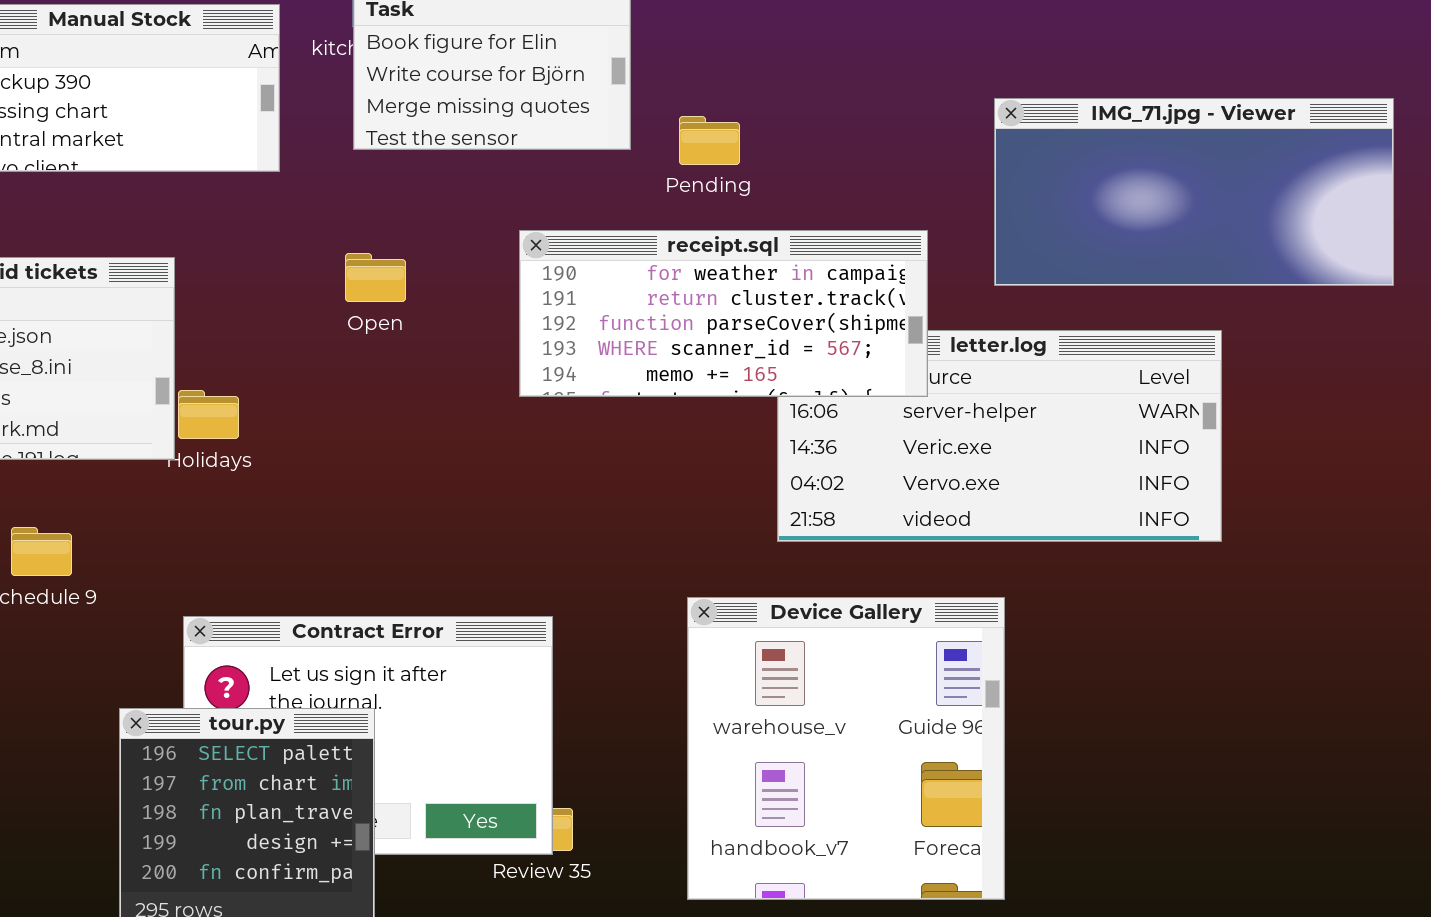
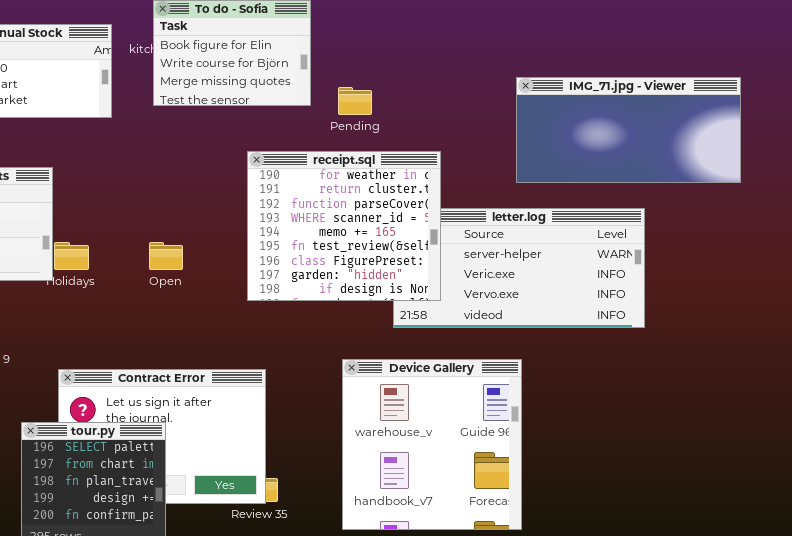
receipt.sql: [519,230,928,397] -> [247,151,441,301], resized
Open: [345,253,406,302] -> [149,242,183,270], moved

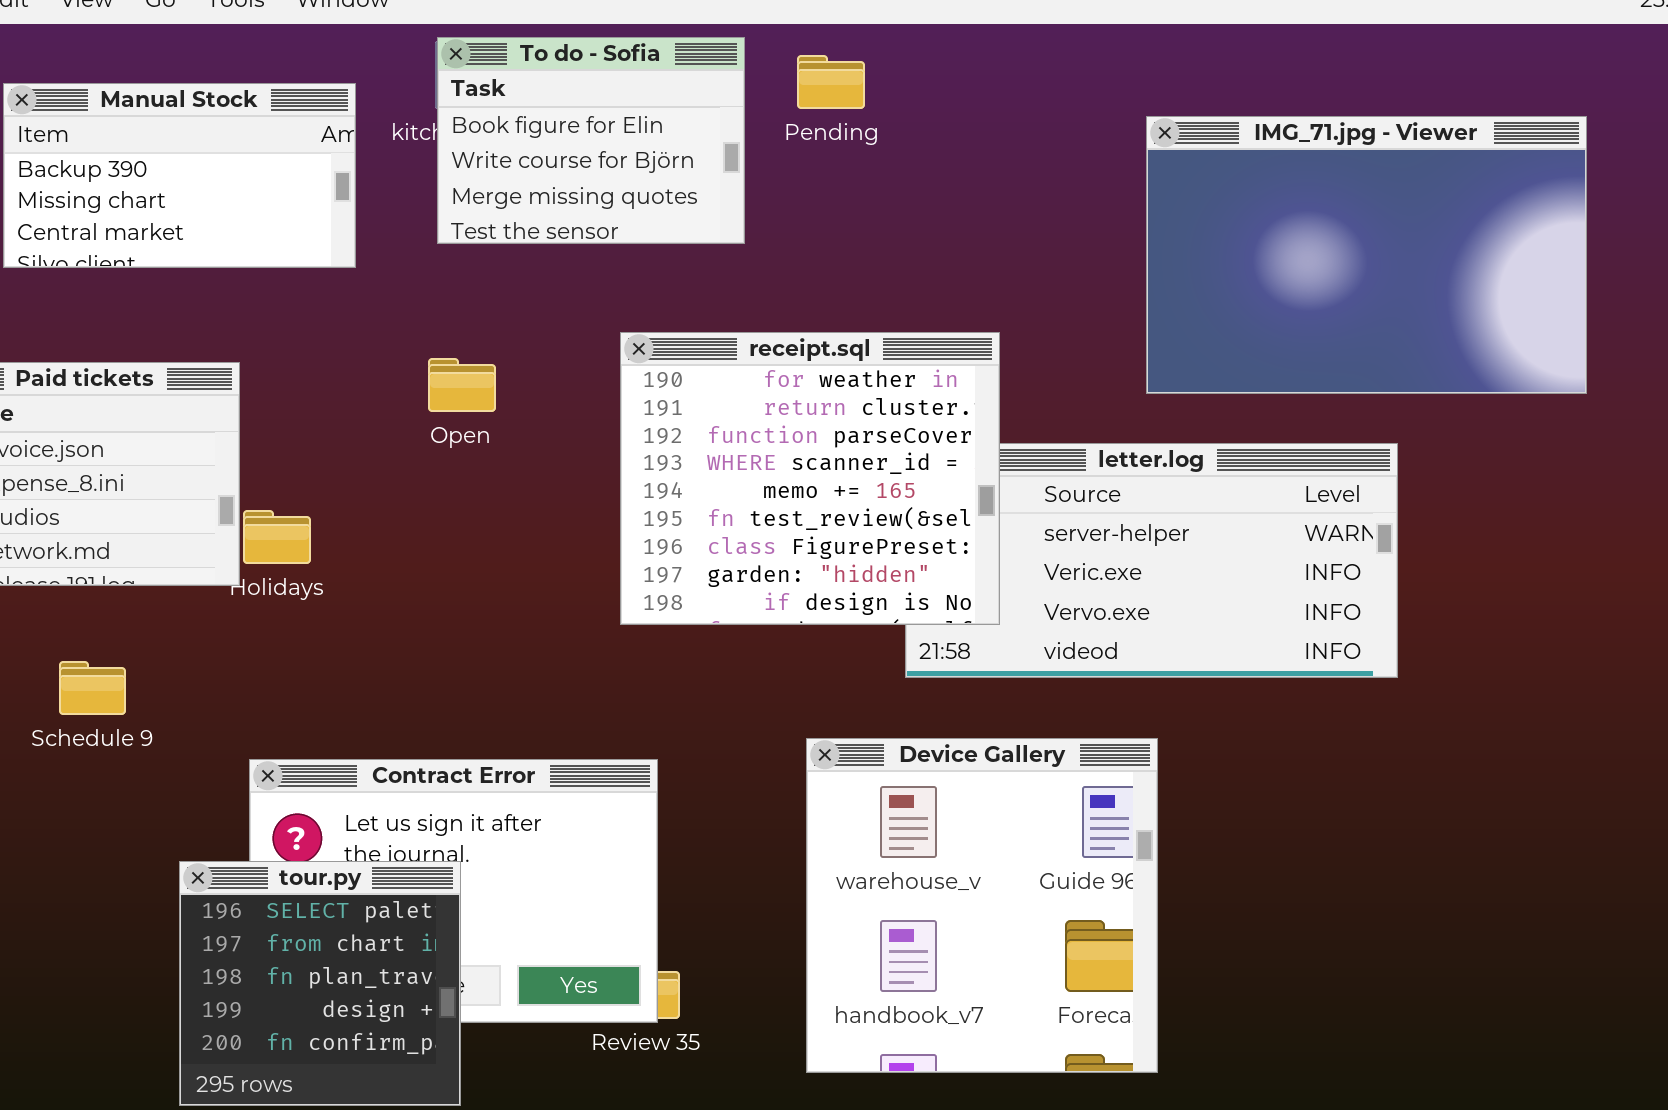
IMG_71.jpg - Viewer: [516,77,741,183] -> [1146,116,1587,394], resized
Pending: [338,87,372,115] -> [797,55,865,109], moved
Open: [149,242,183,270] -> [428,358,496,412], moved

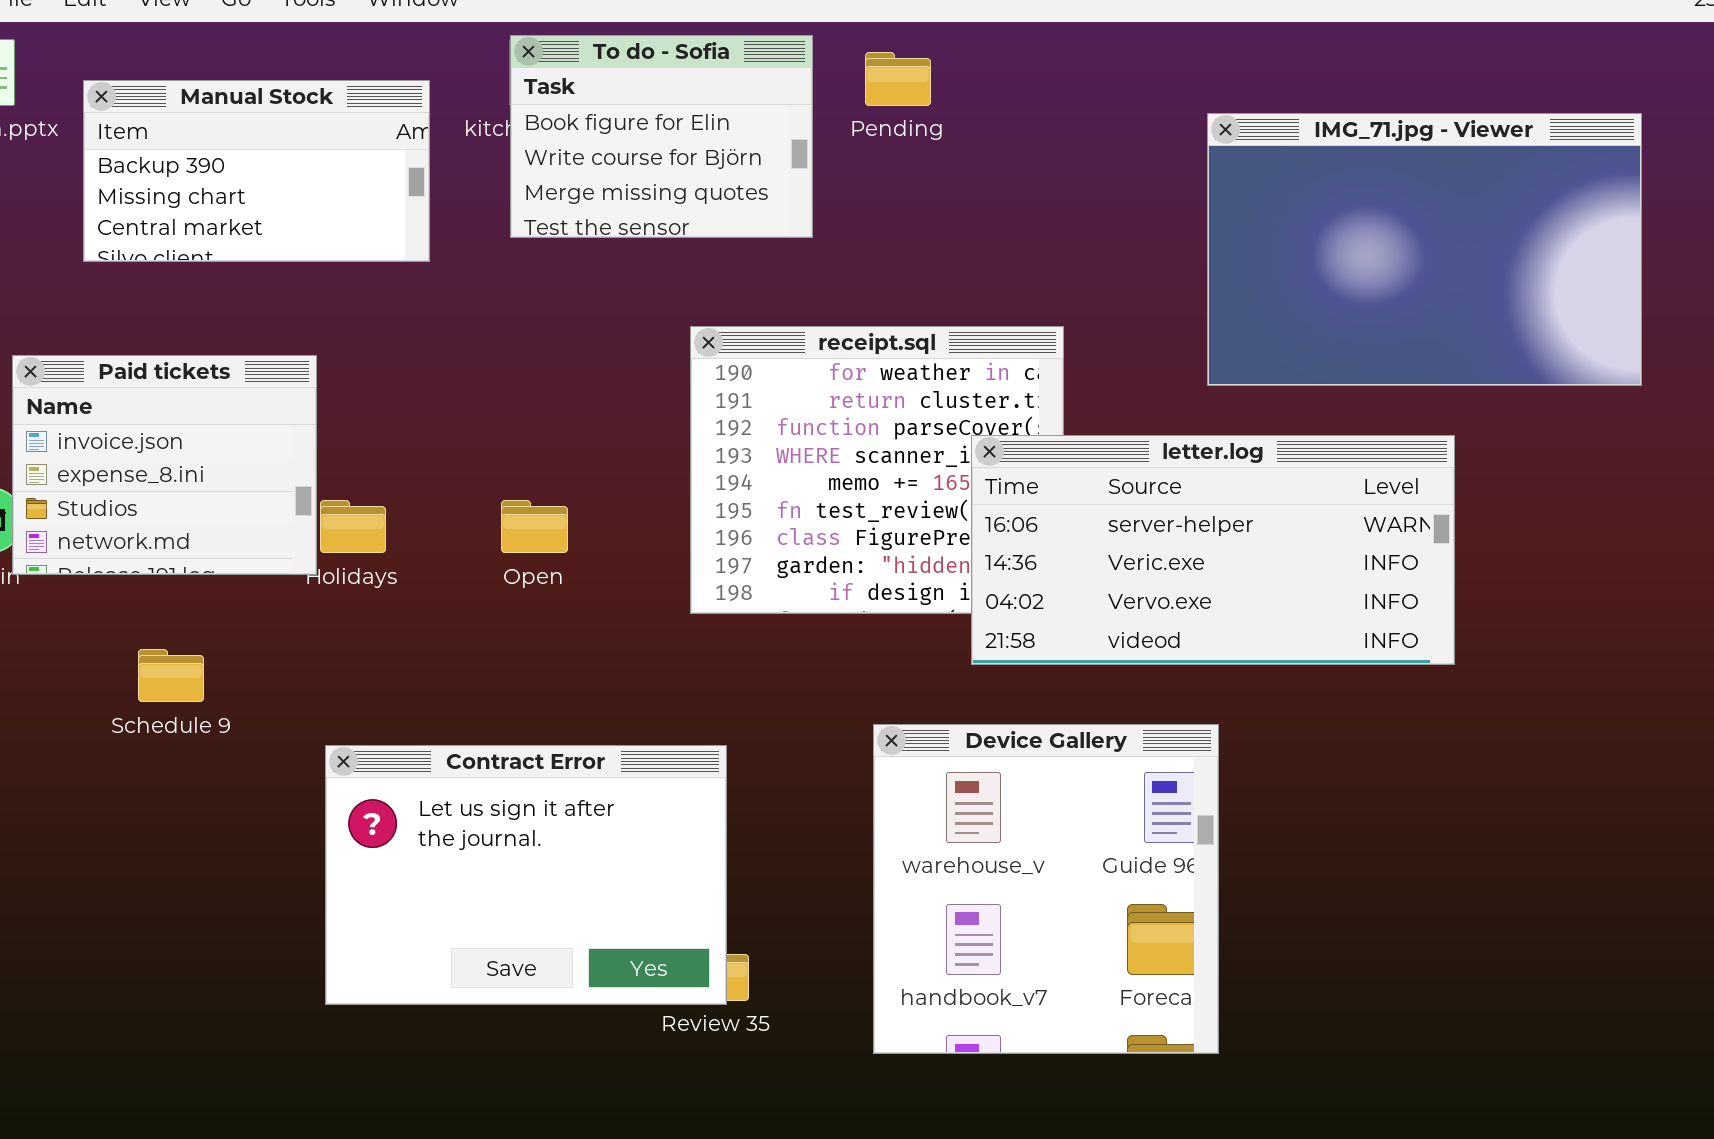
Open: [428,358,496,412] -> [501,500,568,553], moved
letter.log: [905,443,1398,678] -> [971,435,1455,665], raised
tour.py: [179,861,461,1106] -> none, closed

